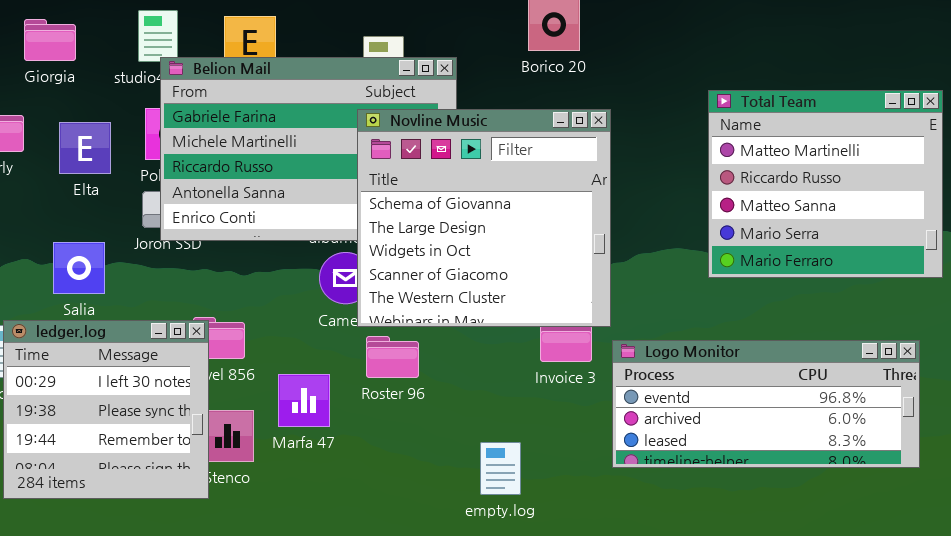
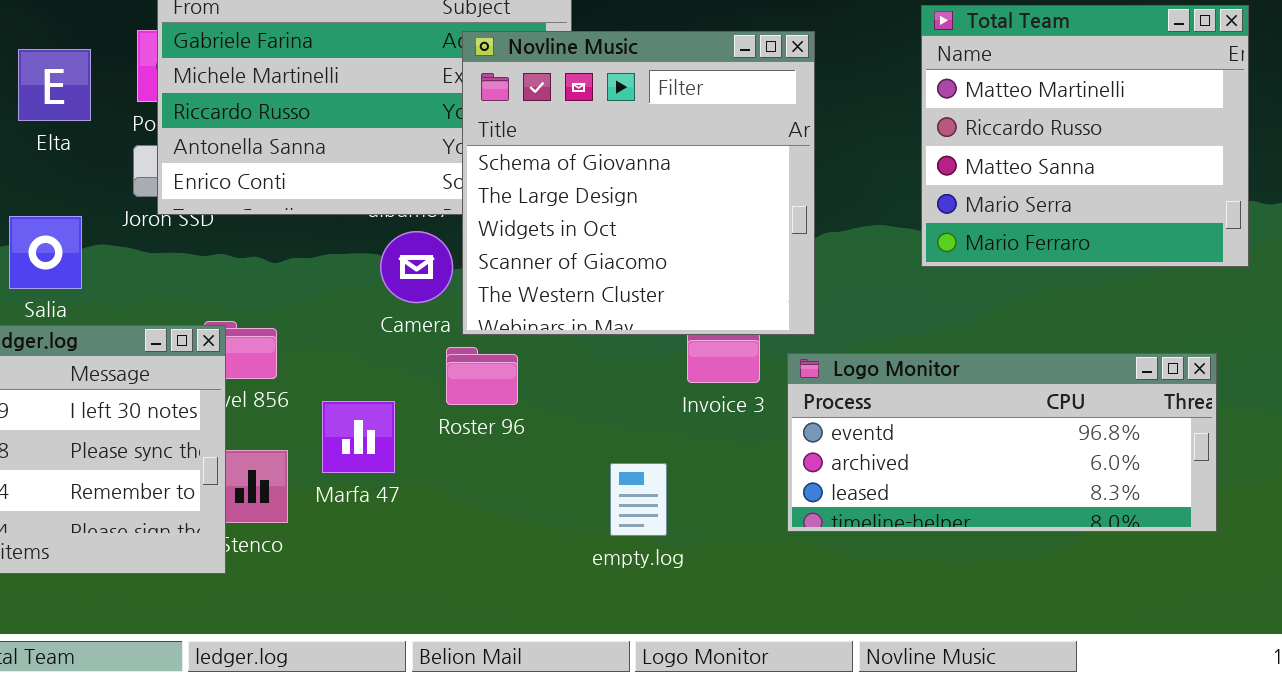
Novline Music: [357,109,611,327] -> [462,31,815,335], moved
empty.log: [480,442,521,495] -> [610,463,667,536], moved

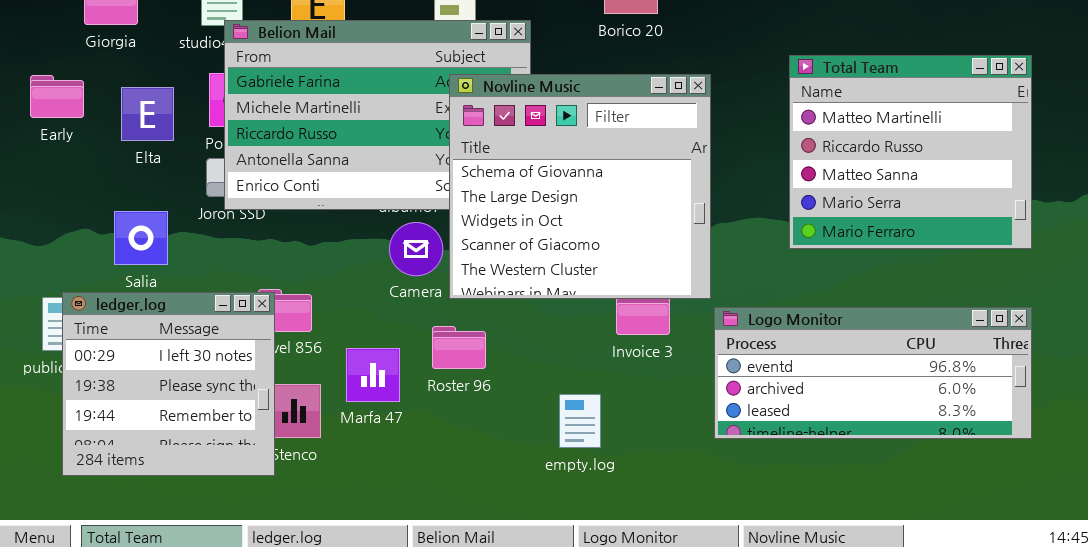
Roster 96: [446,347,518,405] -> [432,326,486,369], moved
Logo Monitor: [787,353,1217,532] -> [714,307,1032,439], moved

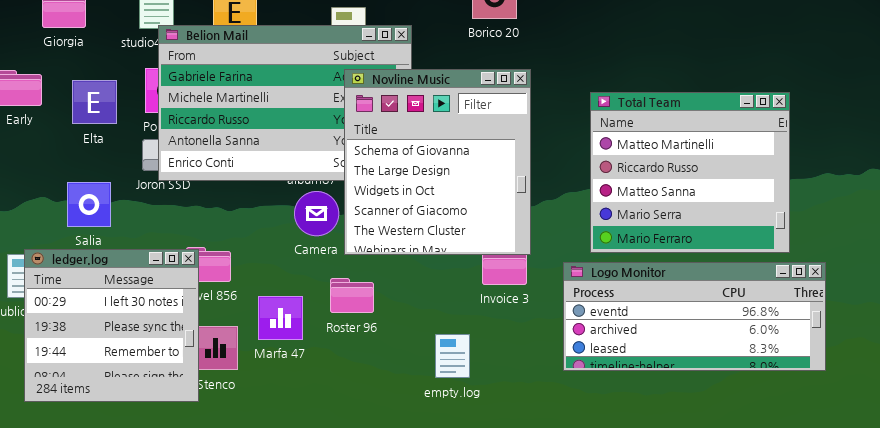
Total Team: [789,55,1032,249] -> [590,92,790,253], moved
Novline Music: [449,74,711,299] -> [344,69,531,255], resized

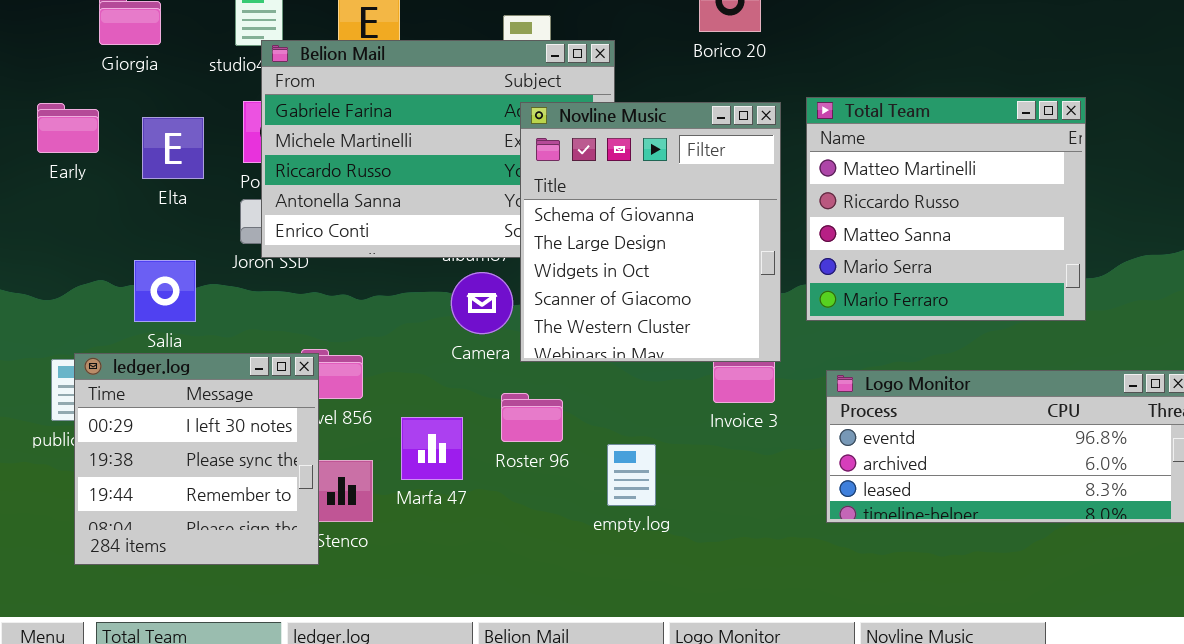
Total Team: [590,92,790,253] -> [806,97,1086,321], moved
empty.log: [435,334,470,378] -> [607,444,656,506], moved

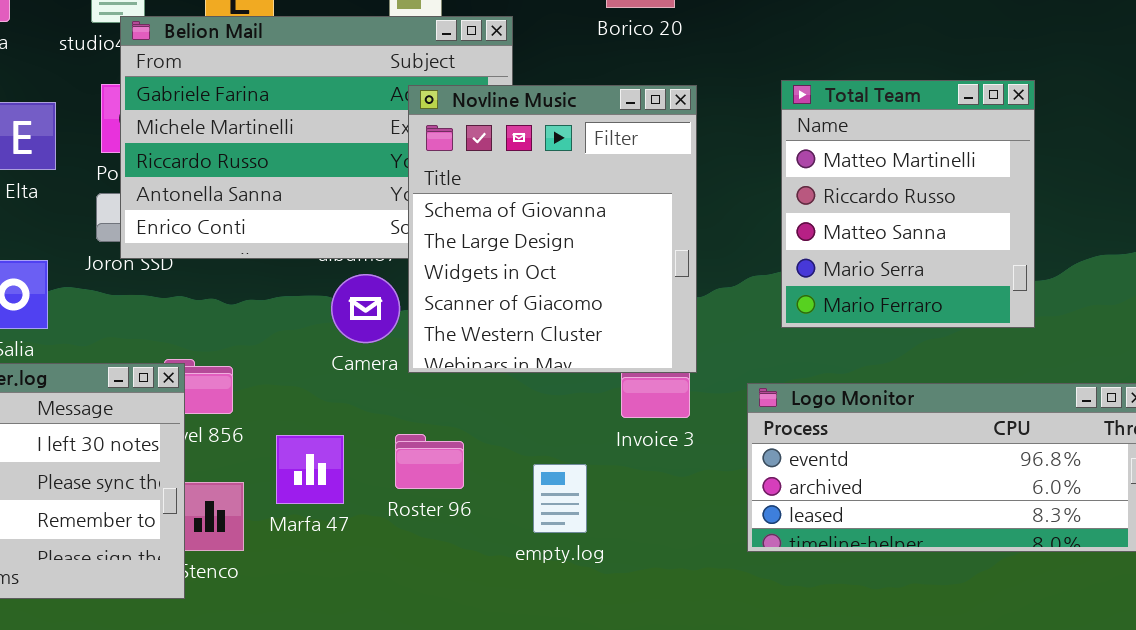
Total Team: [806,97,1086,321] -> [781,80,1035,328], resized
Roster 96: [501,393,563,442] -> [395,434,464,489], moved
empty.log: [607,444,656,506] -> [533,464,587,533], moved

